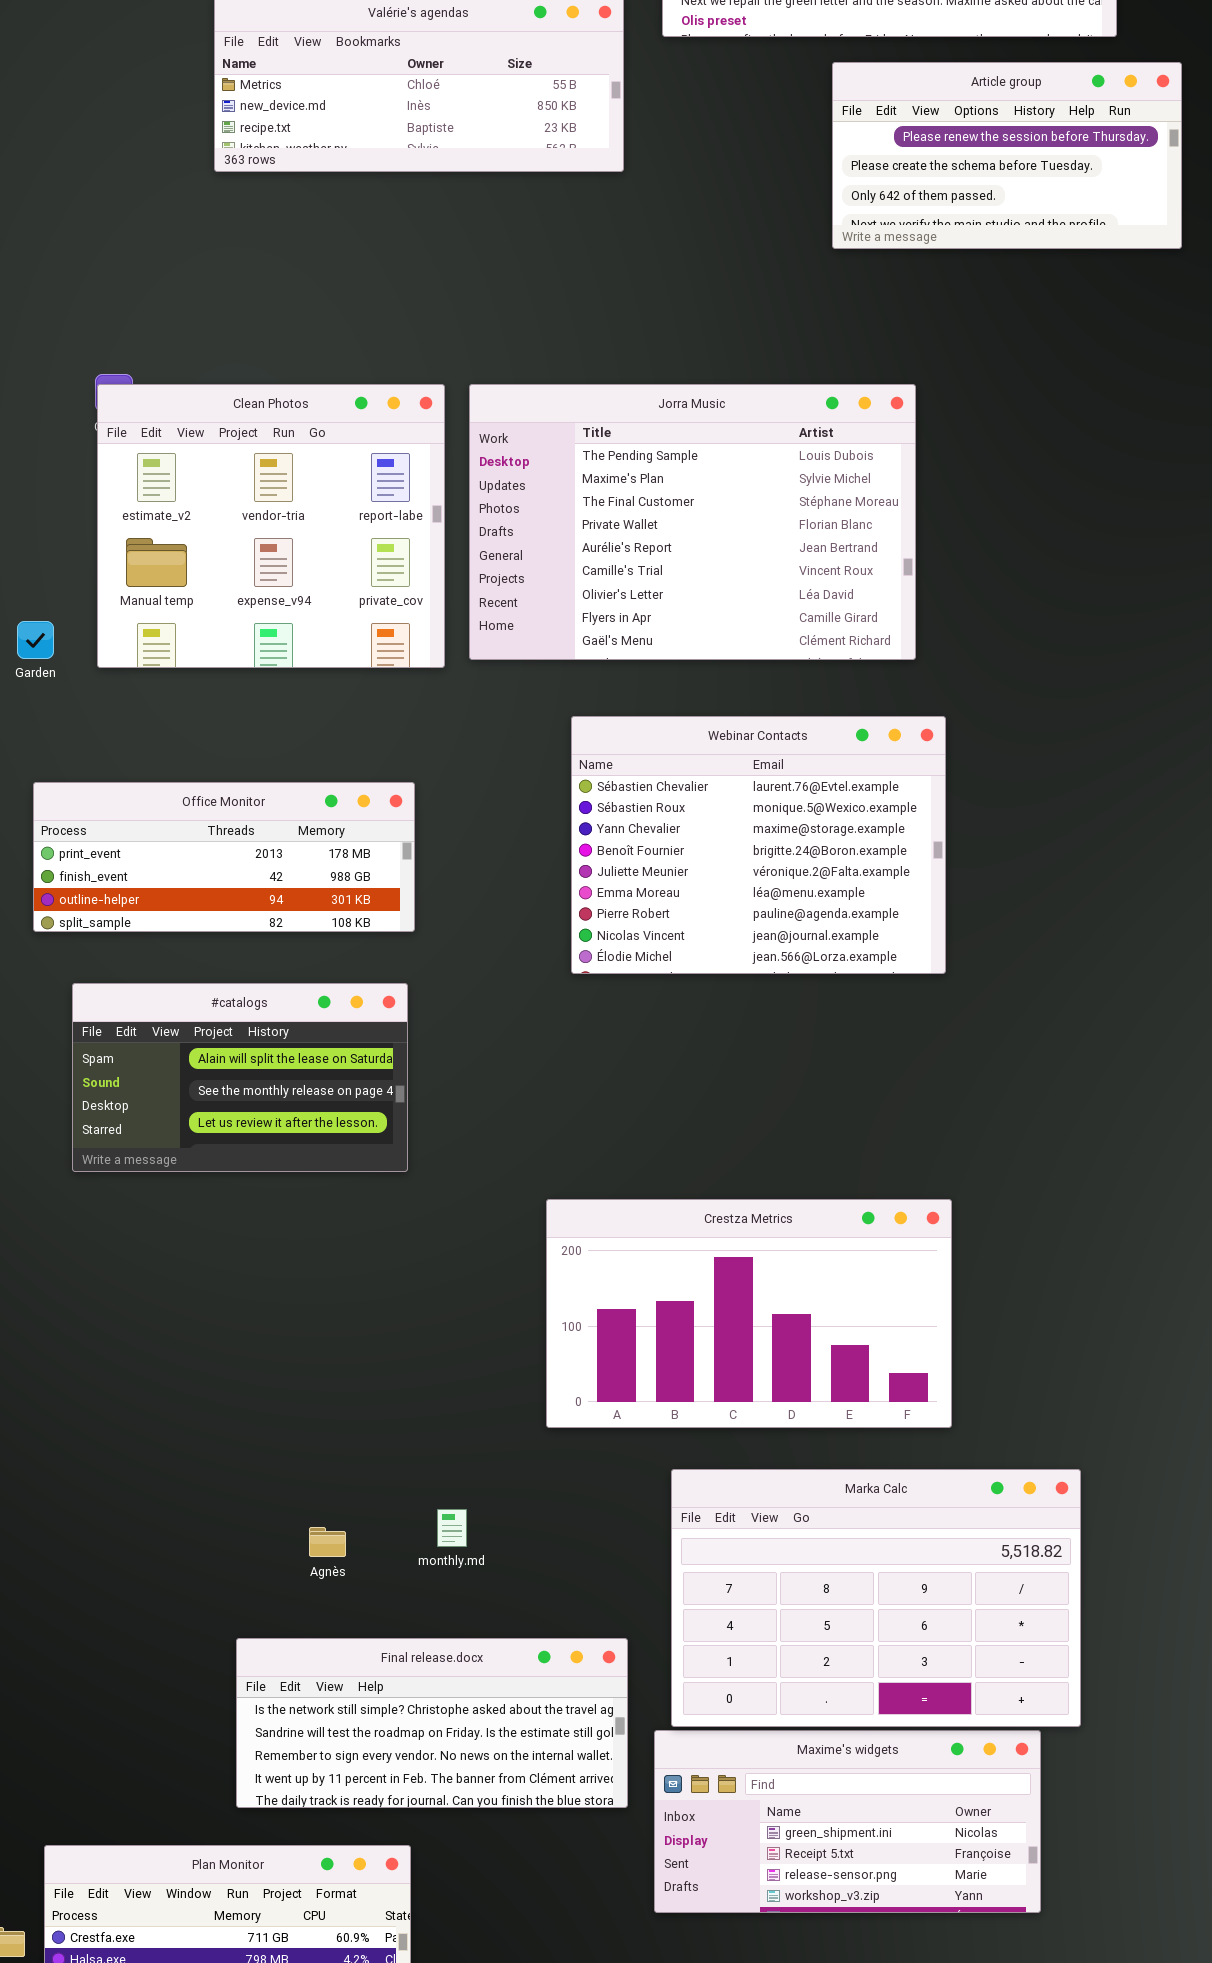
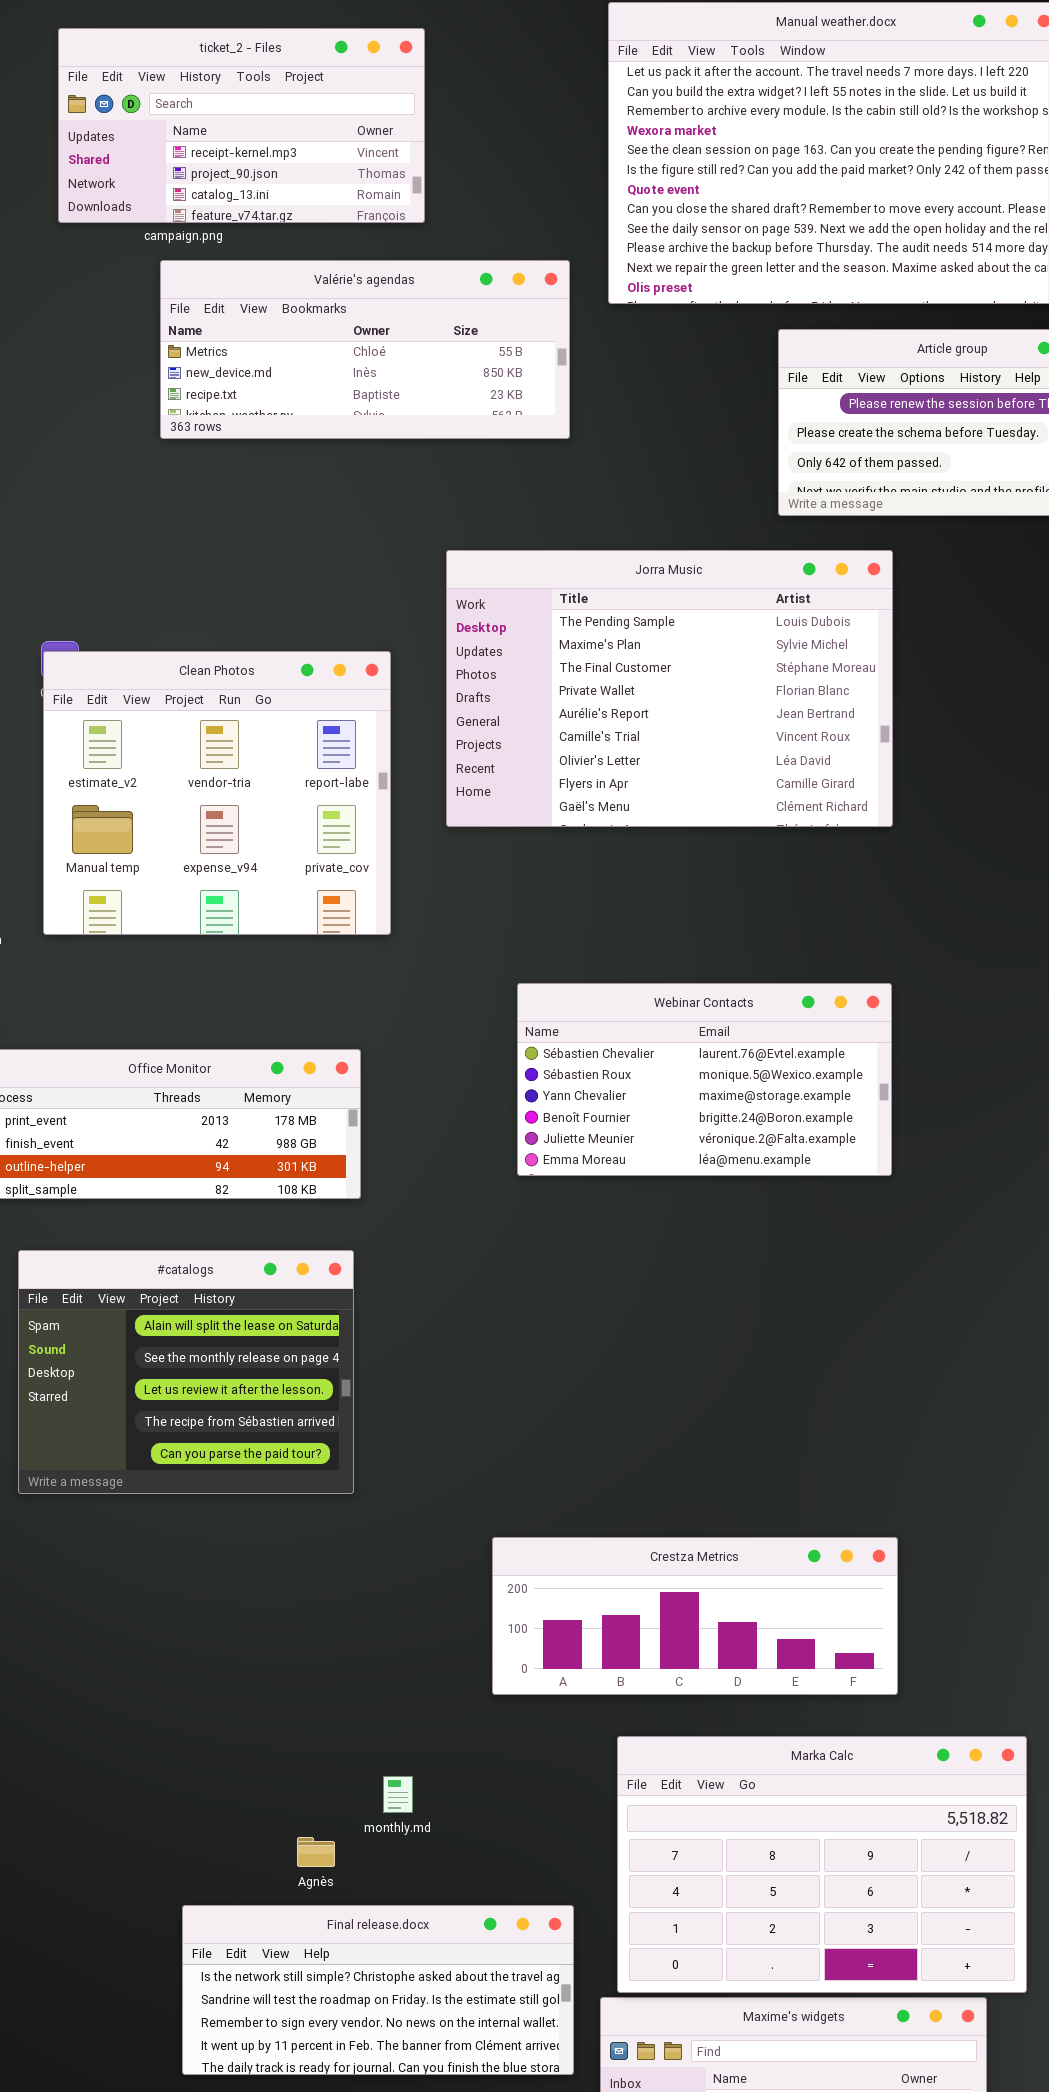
Jorra Music: [469,384,916,660] -> [446,550,893,827], moved
Webinar Contacts: [571,716,946,974] -> [517,983,892,1176], resized
#catalogs: [72,983,408,1172] -> [18,1250,354,1494], resized
Crestza Metrics: [546,1199,952,1428] -> [492,1537,898,1695], resized
Agnès: [309,1527,346,1557] -> [297,1837,335,1867], moved

